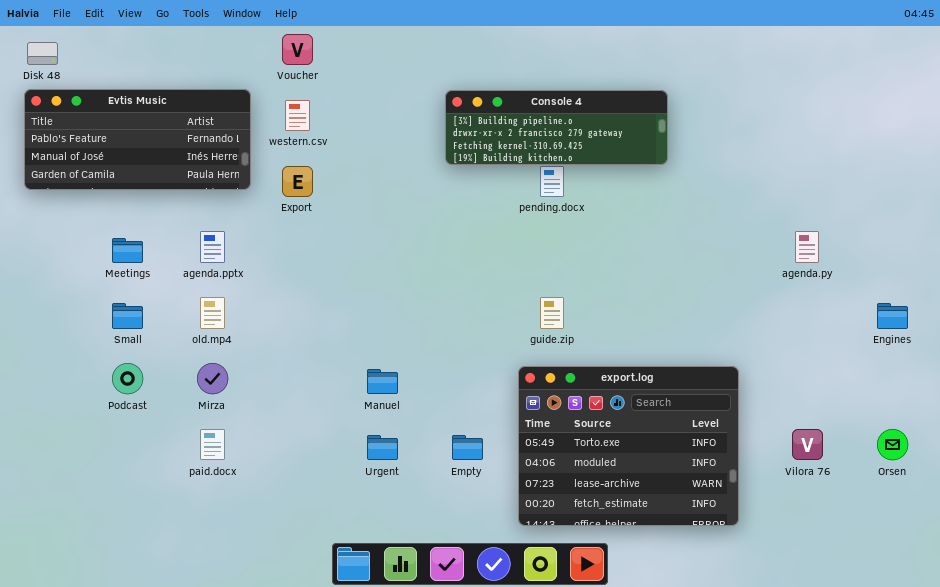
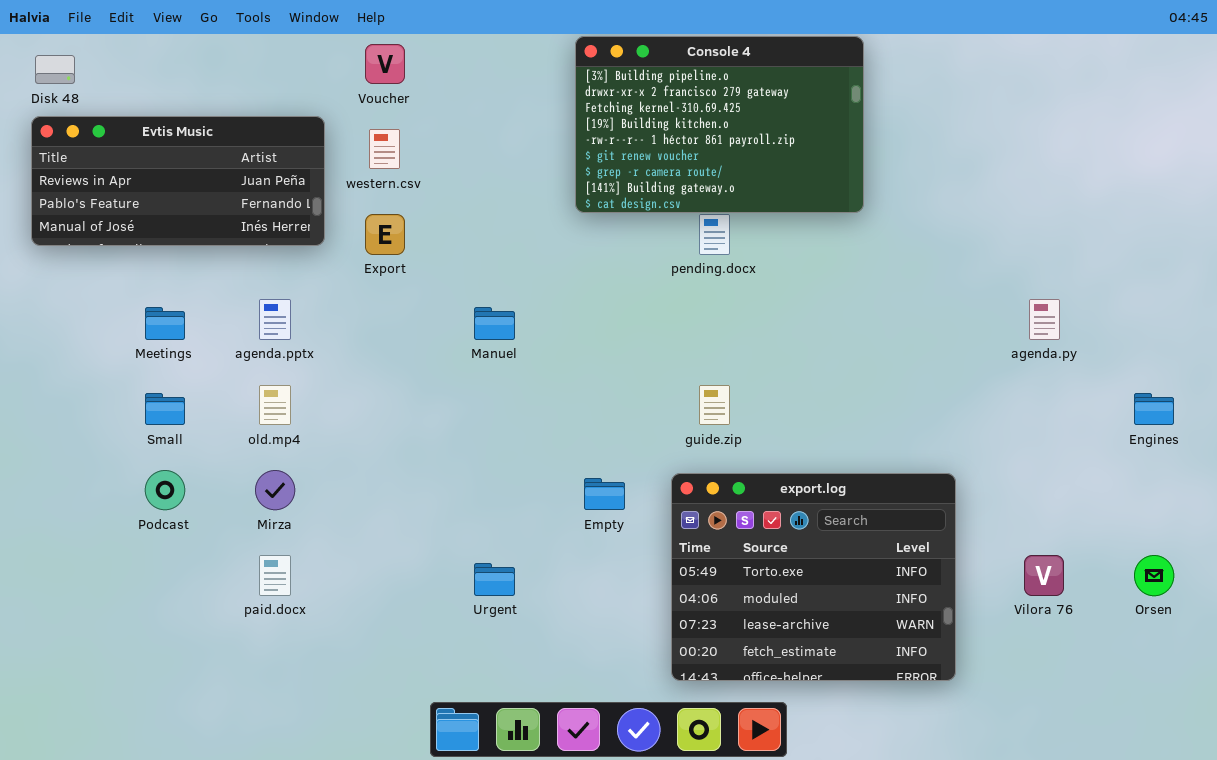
Evtis Music: [24,89,251,190] -> [31,116,325,246], scrolled up 1 row
Console 4: [445,90,668,165] -> [575,36,864,213], resized
Manuel: [367,369,398,394] -> [474,307,515,340], moved
Empty: [452,435,483,460] -> [584,478,625,510], moved

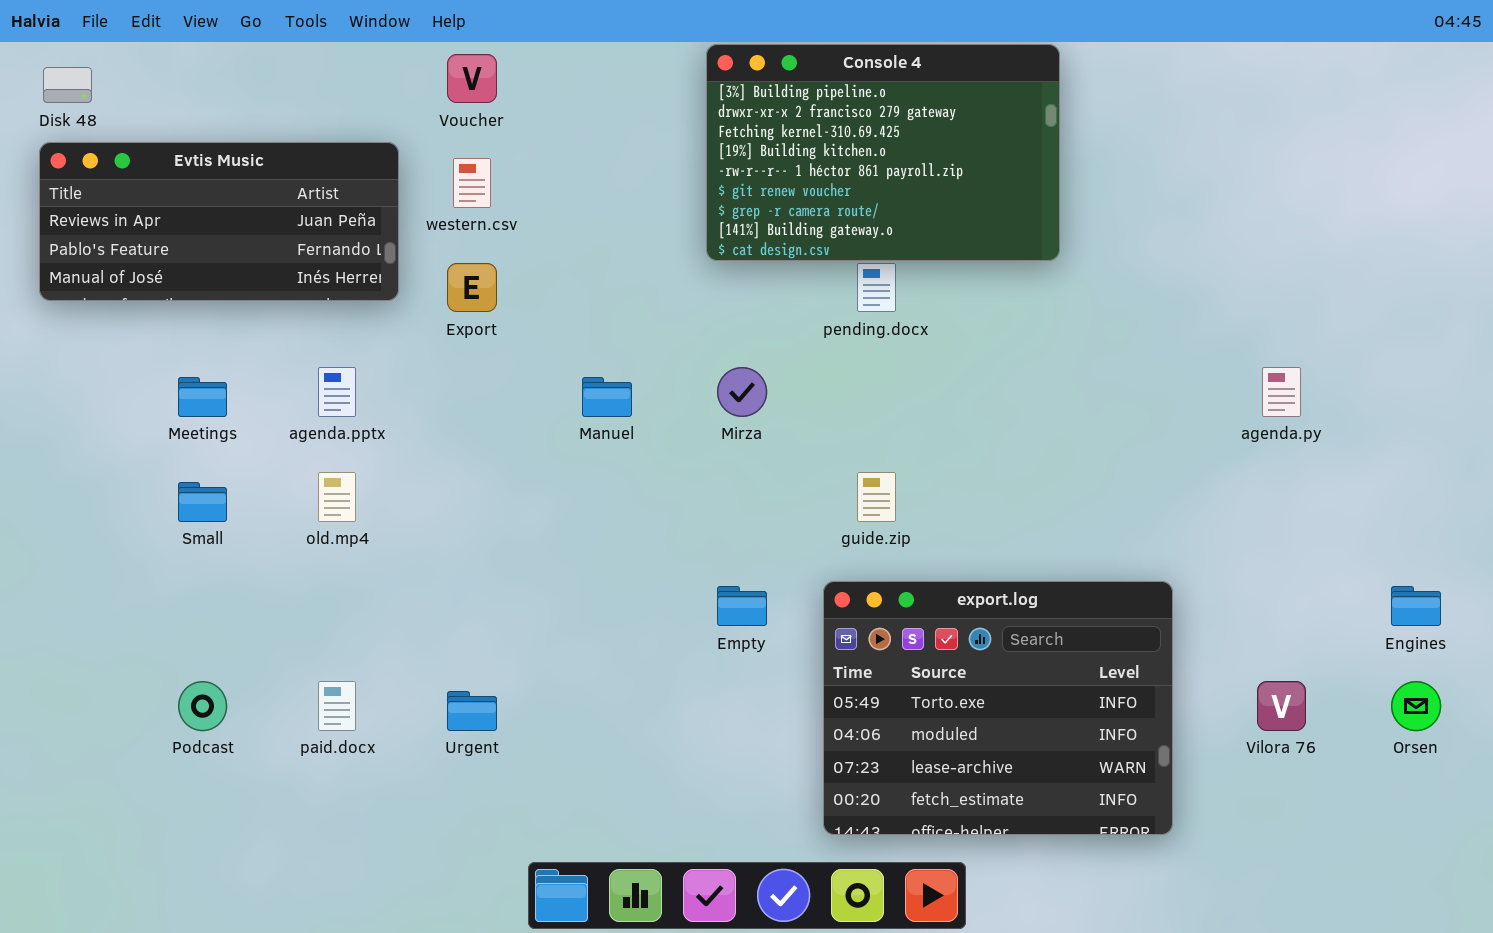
Engines: [1134,393,1174,425] -> [1391,586,1441,626], moved
Podcast: [145,470,185,510] -> [178,681,227,731], moved
Mirza: [255,470,295,510] -> [717,367,767,417], moved
Urgent: [474,563,515,596] -> [447,691,497,731], moved

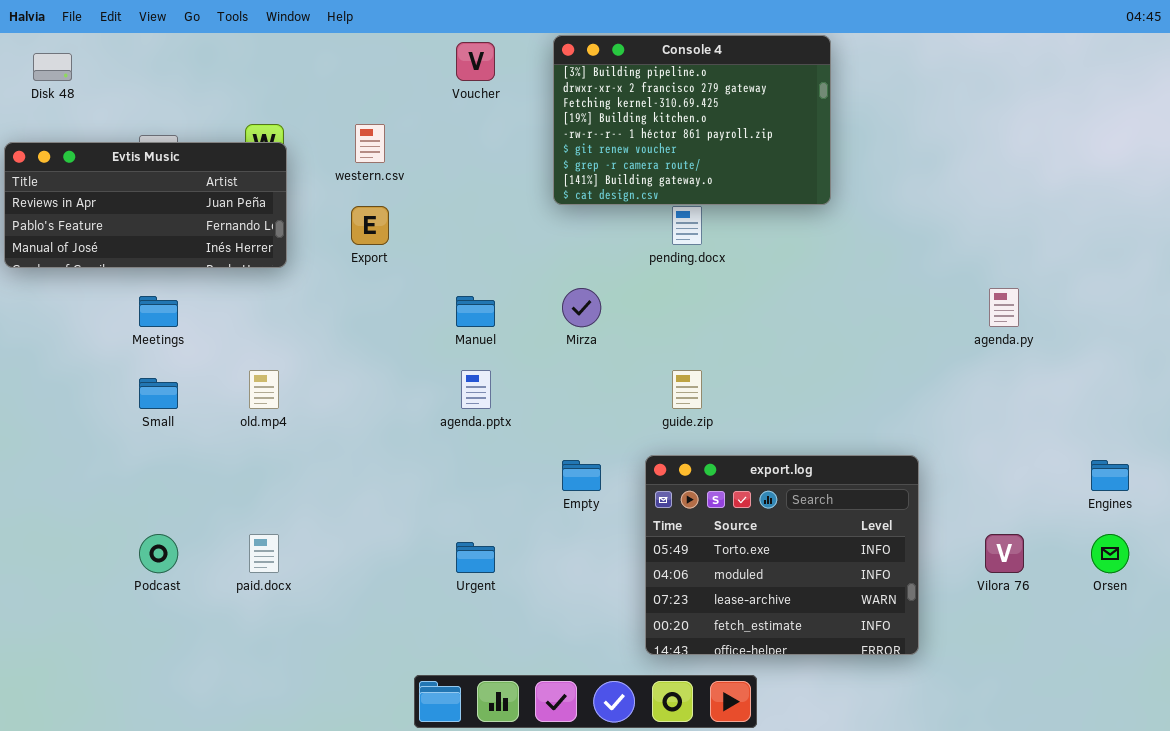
Voucher: [447,54,497,103] -> [456,42,495,81], moved
Evtis Music: [39,142,399,301] -> [4,142,287,268], moved
agenda.pptx: [318,367,356,417] -> [461,370,491,409], moved
Urgent: [447,691,497,731] -> [456,542,495,573], moved

